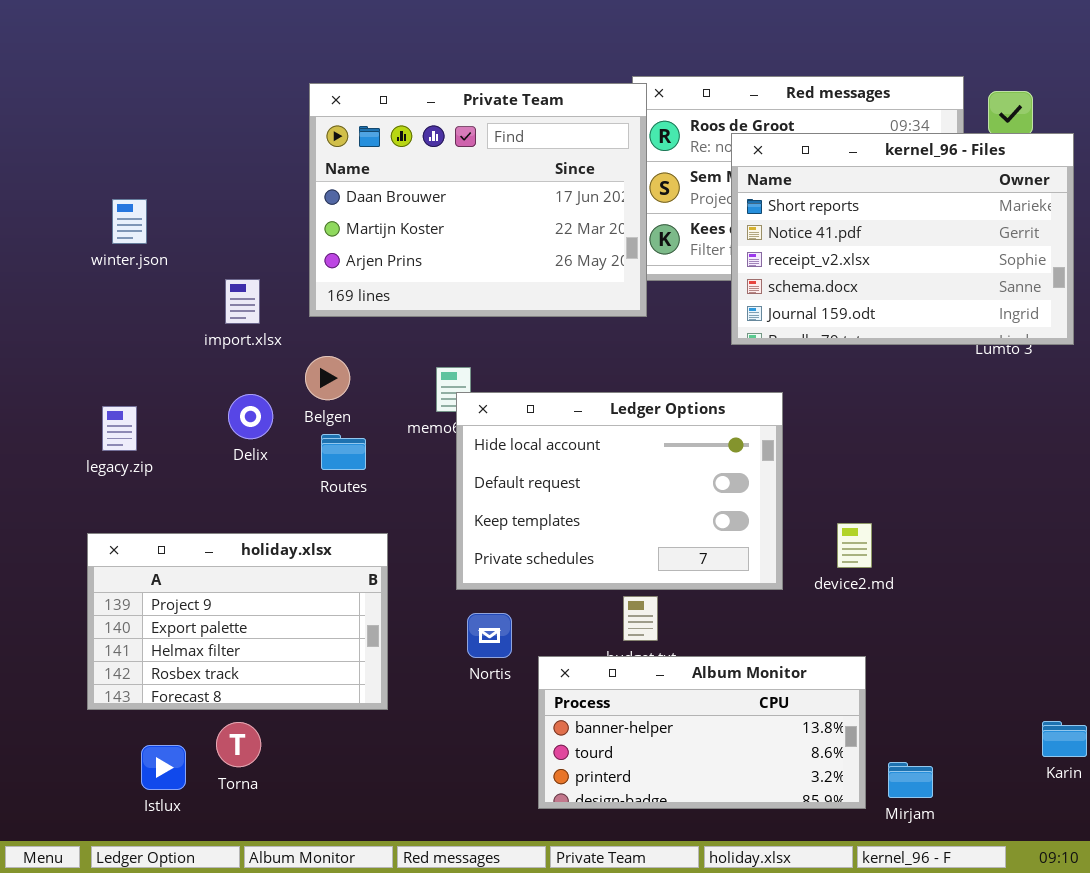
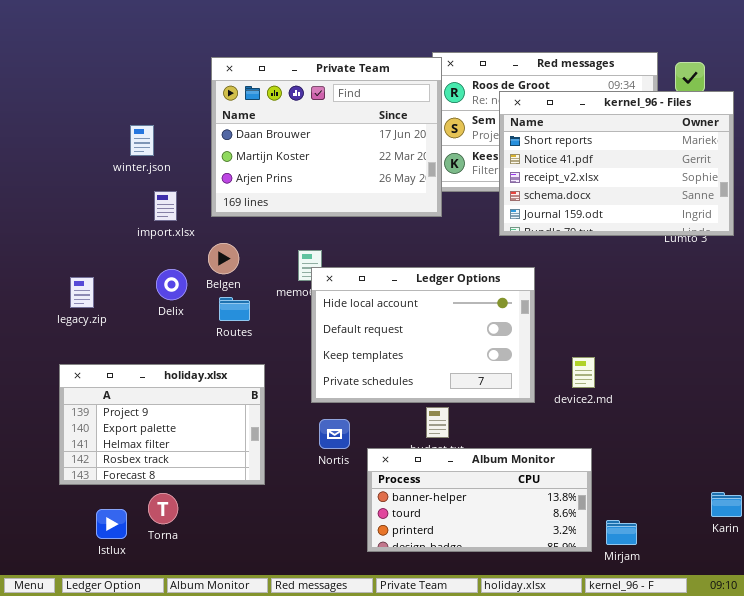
winter.json: [112,199,147,244] -> [130,125,154,156], moved

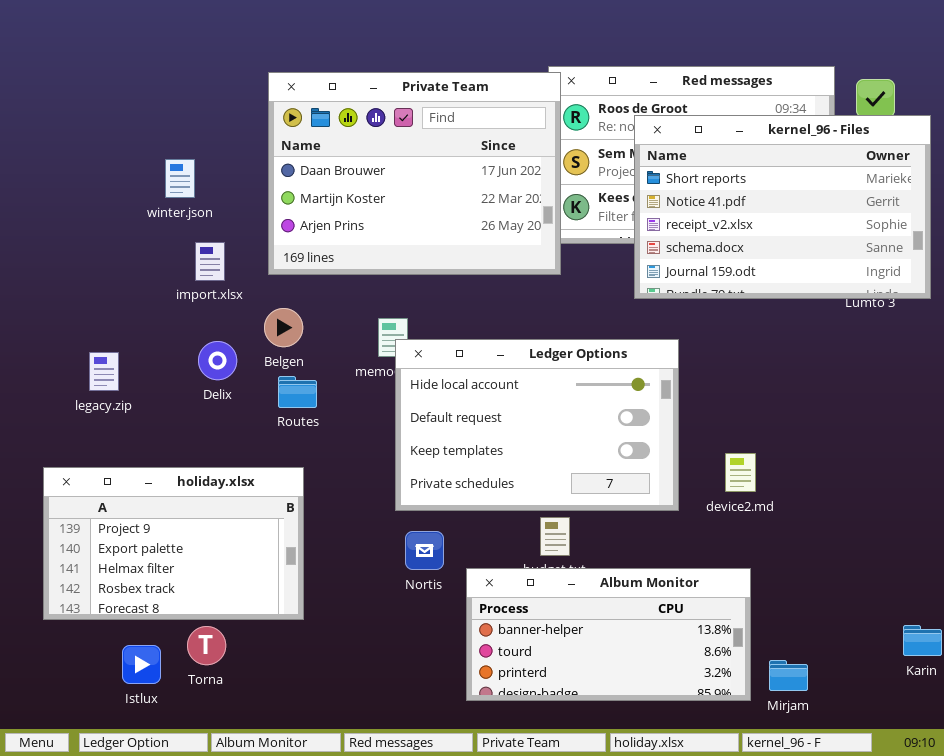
holiday.xlsx: [59,364,265,485] -> [43,467,304,620], moved

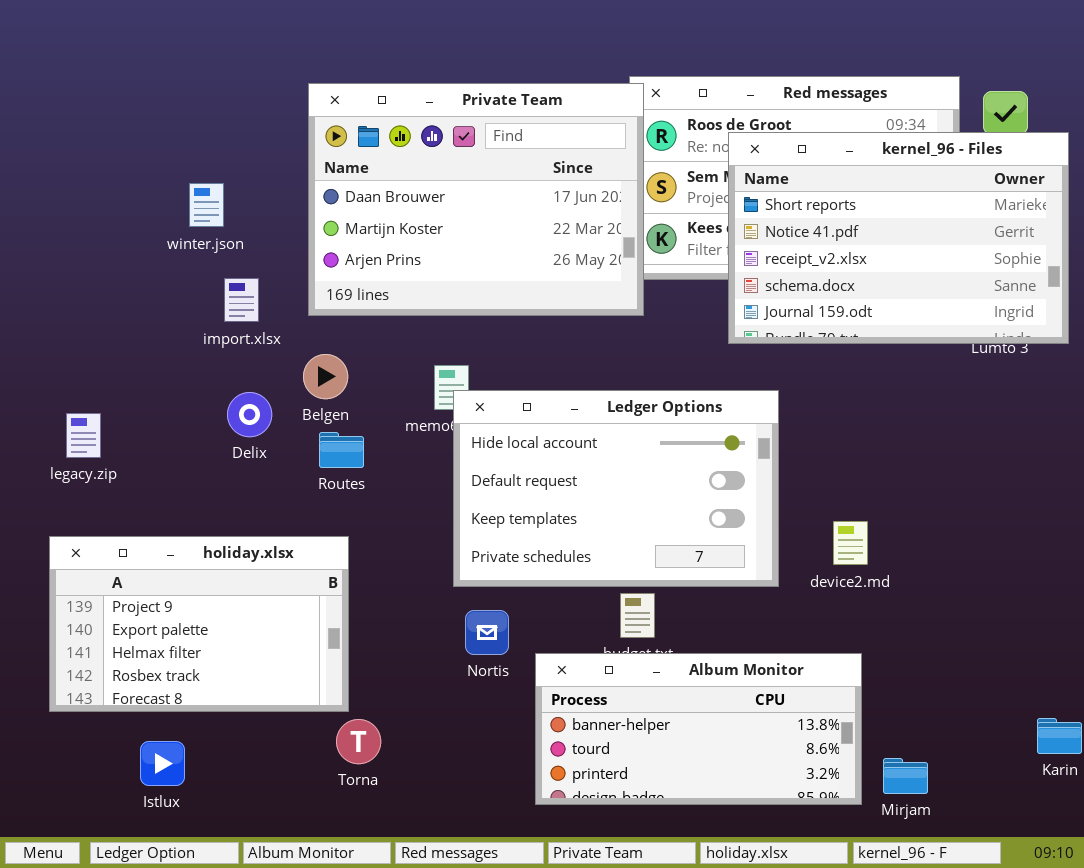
legacy.zip: [89,352,119,391] -> [66,413,101,458], moved
Torna: [187,626,226,665] -> [336,719,381,764], moved

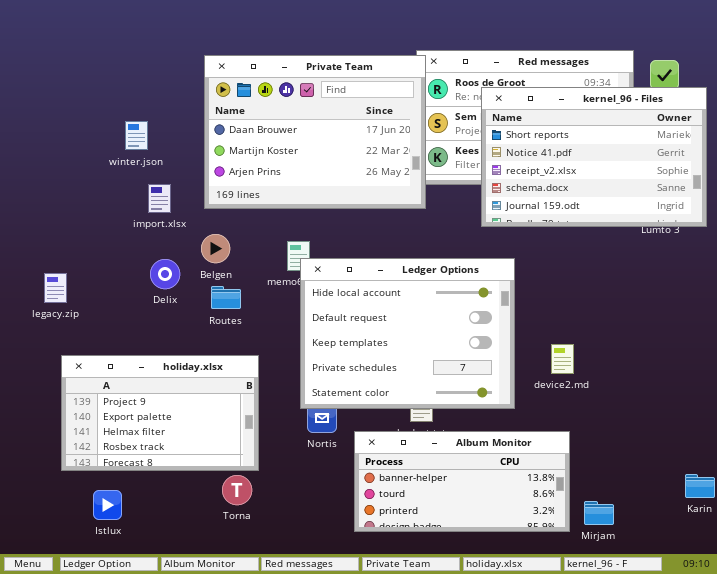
Ledger Options: [453,390,779,587] -> [300,258,515,409], resized
holiday.xlsx: [49,536,349,712] -> [61,355,259,471], moved

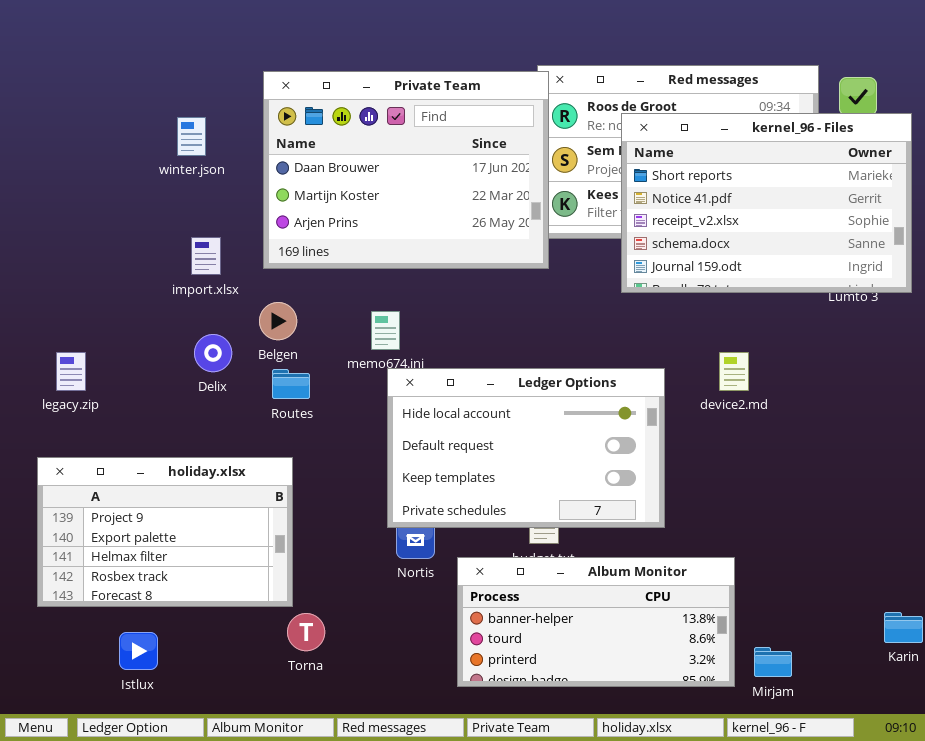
winter.json: [125,121,148,150] -> [177,117,206,156], moved
Ledger Options: [300,258,515,409] -> [387,368,665,528], resized
device2.md: [551,344,574,374] -> [719,352,749,391], moved
holiday.xlsx: [61,355,259,471] -> [37,457,293,607], moved

